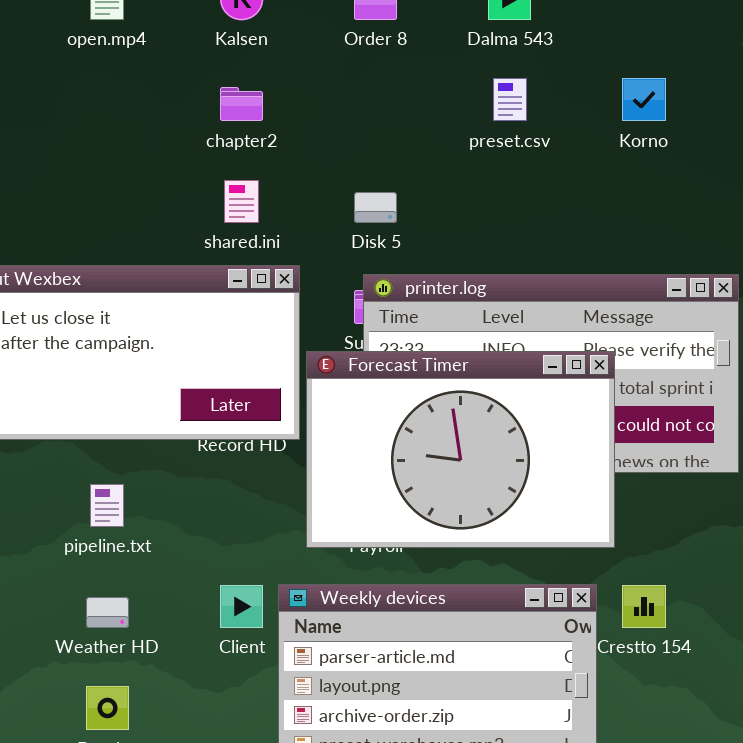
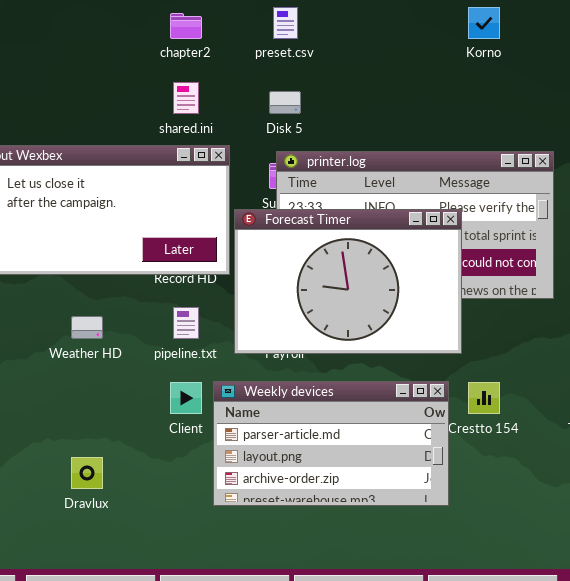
preset.csv: [493,78,527,121] -> [273,7,298,39], moved
pipeline.txt: [90,484,124,527] -> [173,307,199,339], moved
Weather HD: [86,597,129,628] -> [71,316,103,339], moved

